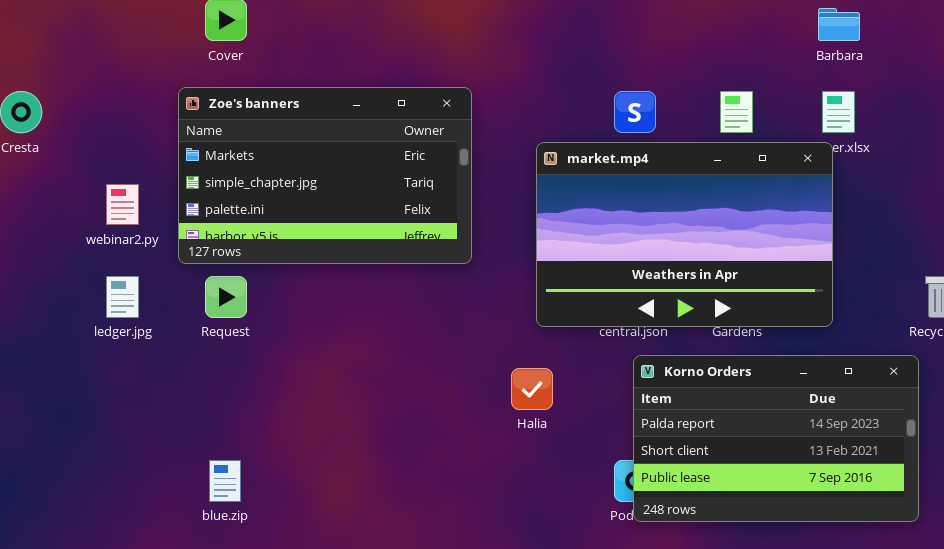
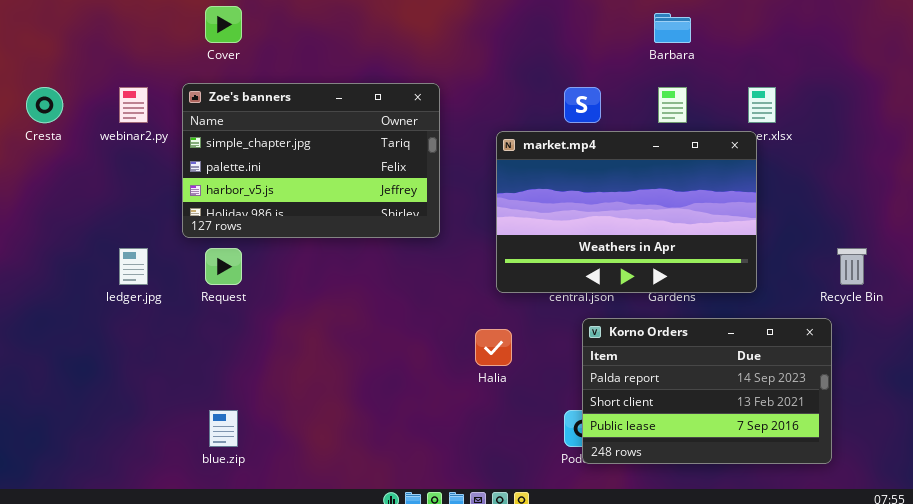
Barbara: [818,8,860,41] -> [654,13,691,43], moved
Zoe's banners: [178,87,472,264] -> [182,83,440,238], scrolled down 1 row
webinar2.py: [106,184,139,225] -> [119,87,148,123], moved

